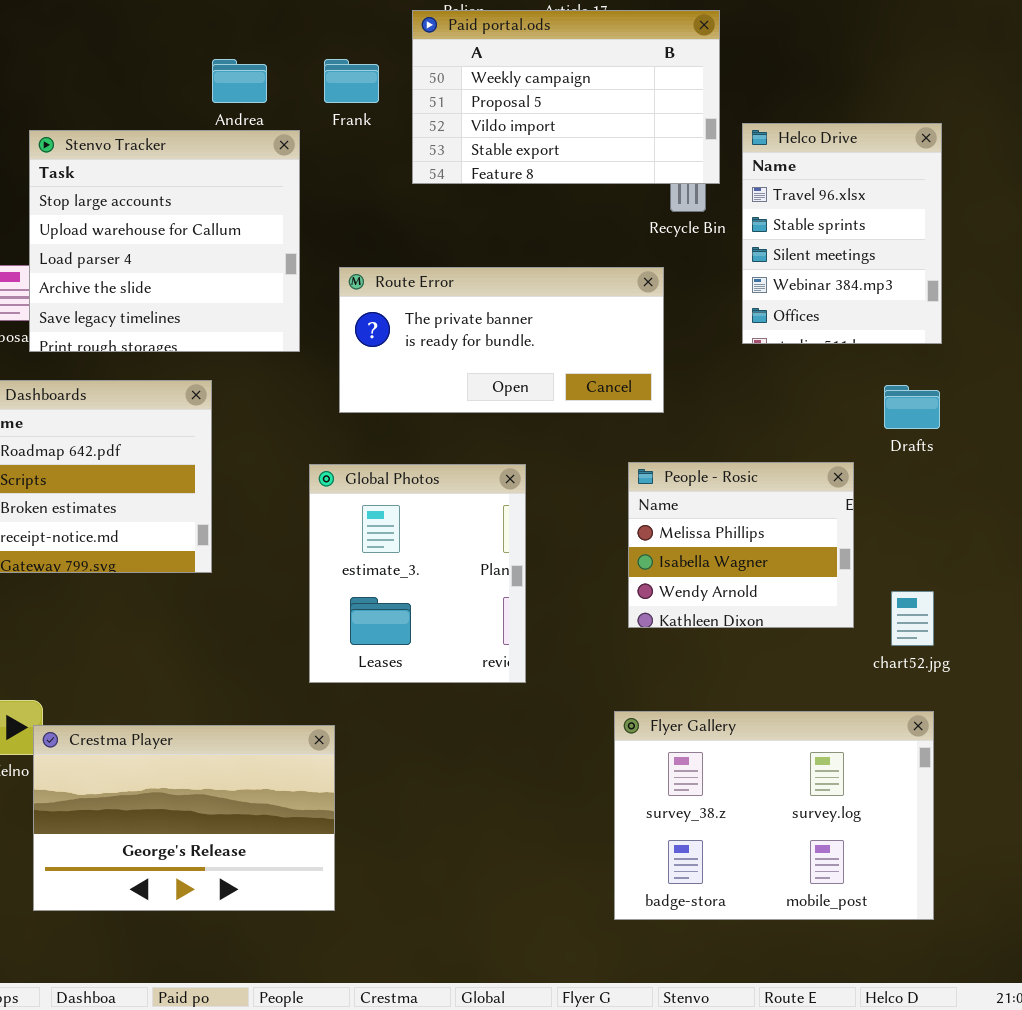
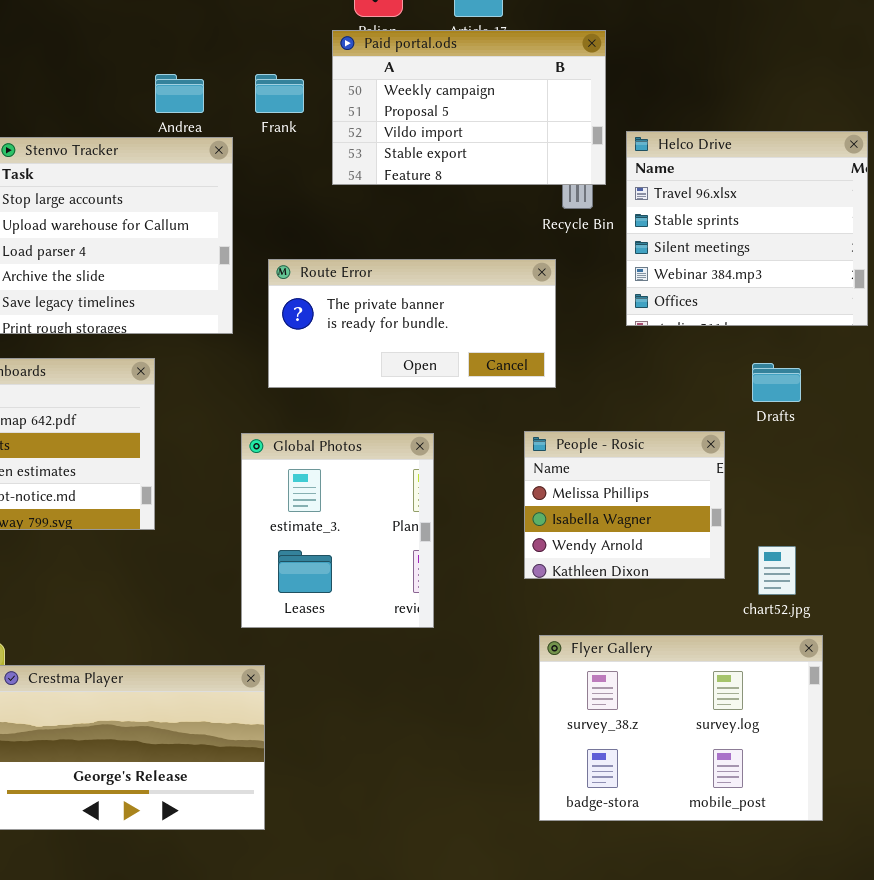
Helco Drive: [742,123,942,344] -> [626,131,868,326], resized
Flyer Gallery: [614,711,934,920] -> [539,635,823,821], moved

